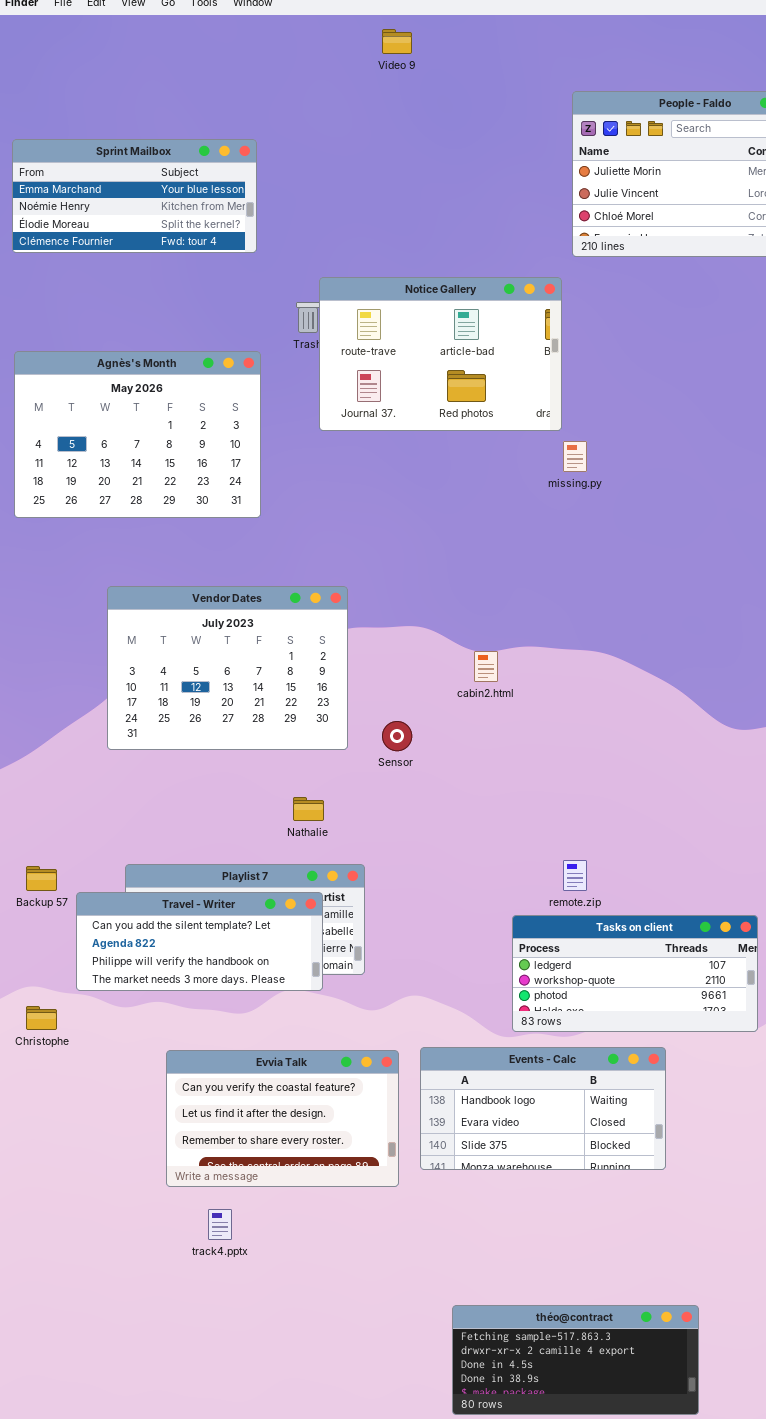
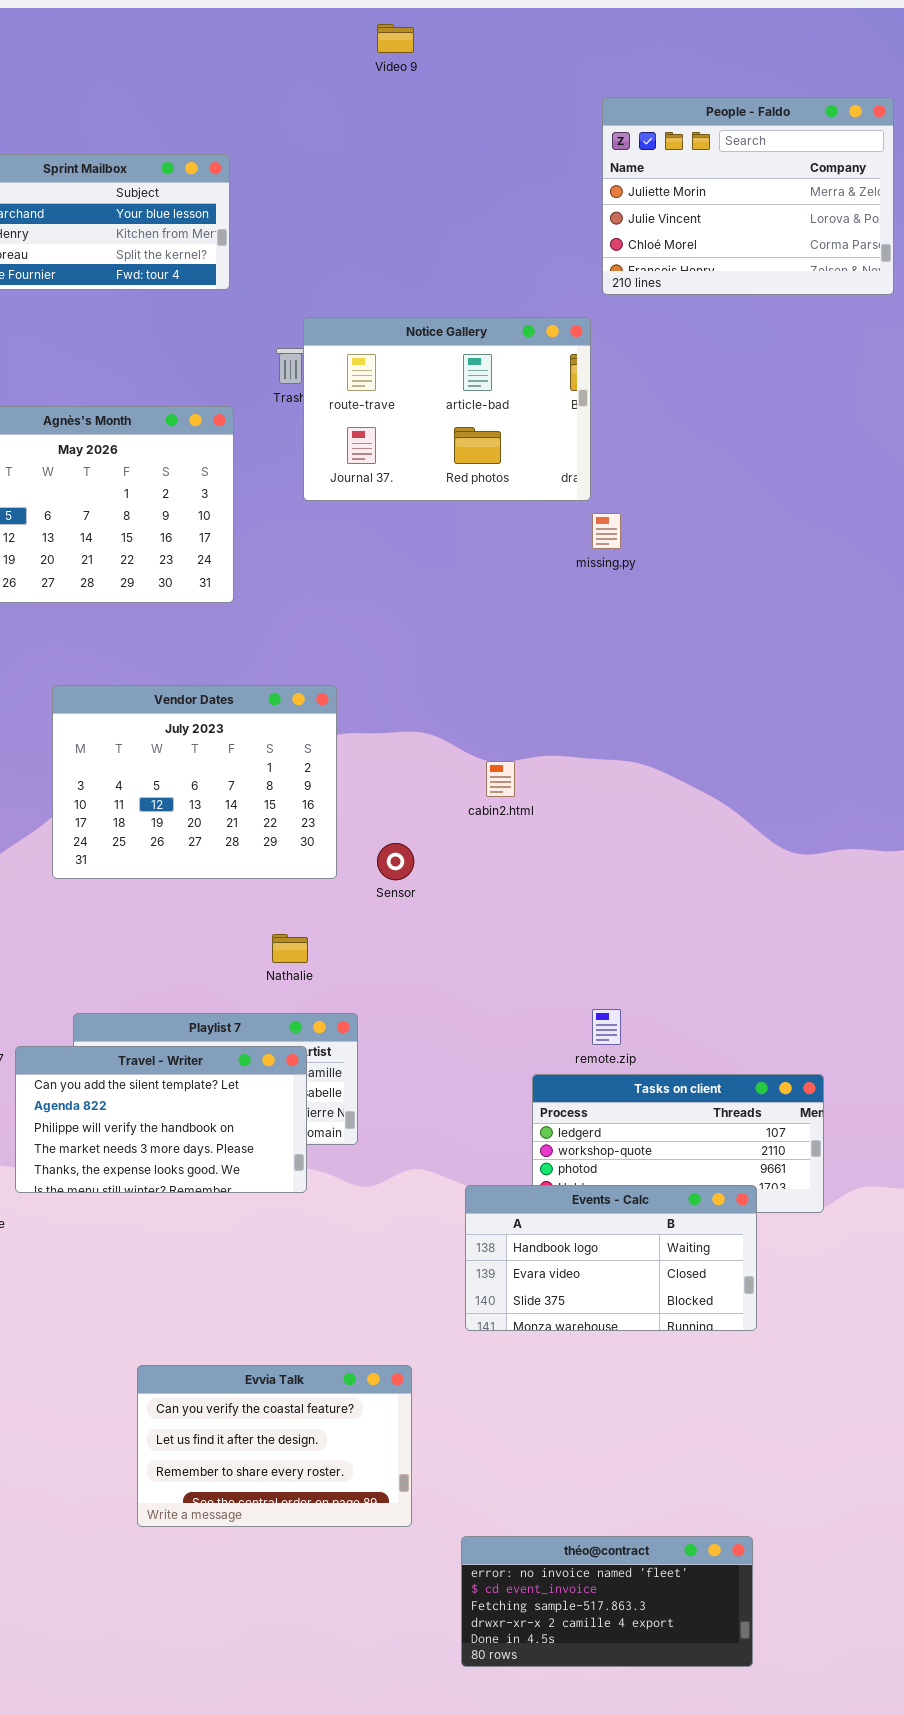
Travel - Writer: [76,892,323,991] -> [15,1046,307,1193], resized
Events - Calc: [420,1047,666,1170] -> [465,1185,757,1331], moved
Evvia Talk: [166,1050,399,1187] -> [137,1365,412,1527], moved
théo@contract: [452,1305,699,1415] -> [461,1536,753,1667], scrolled up 2 rows

